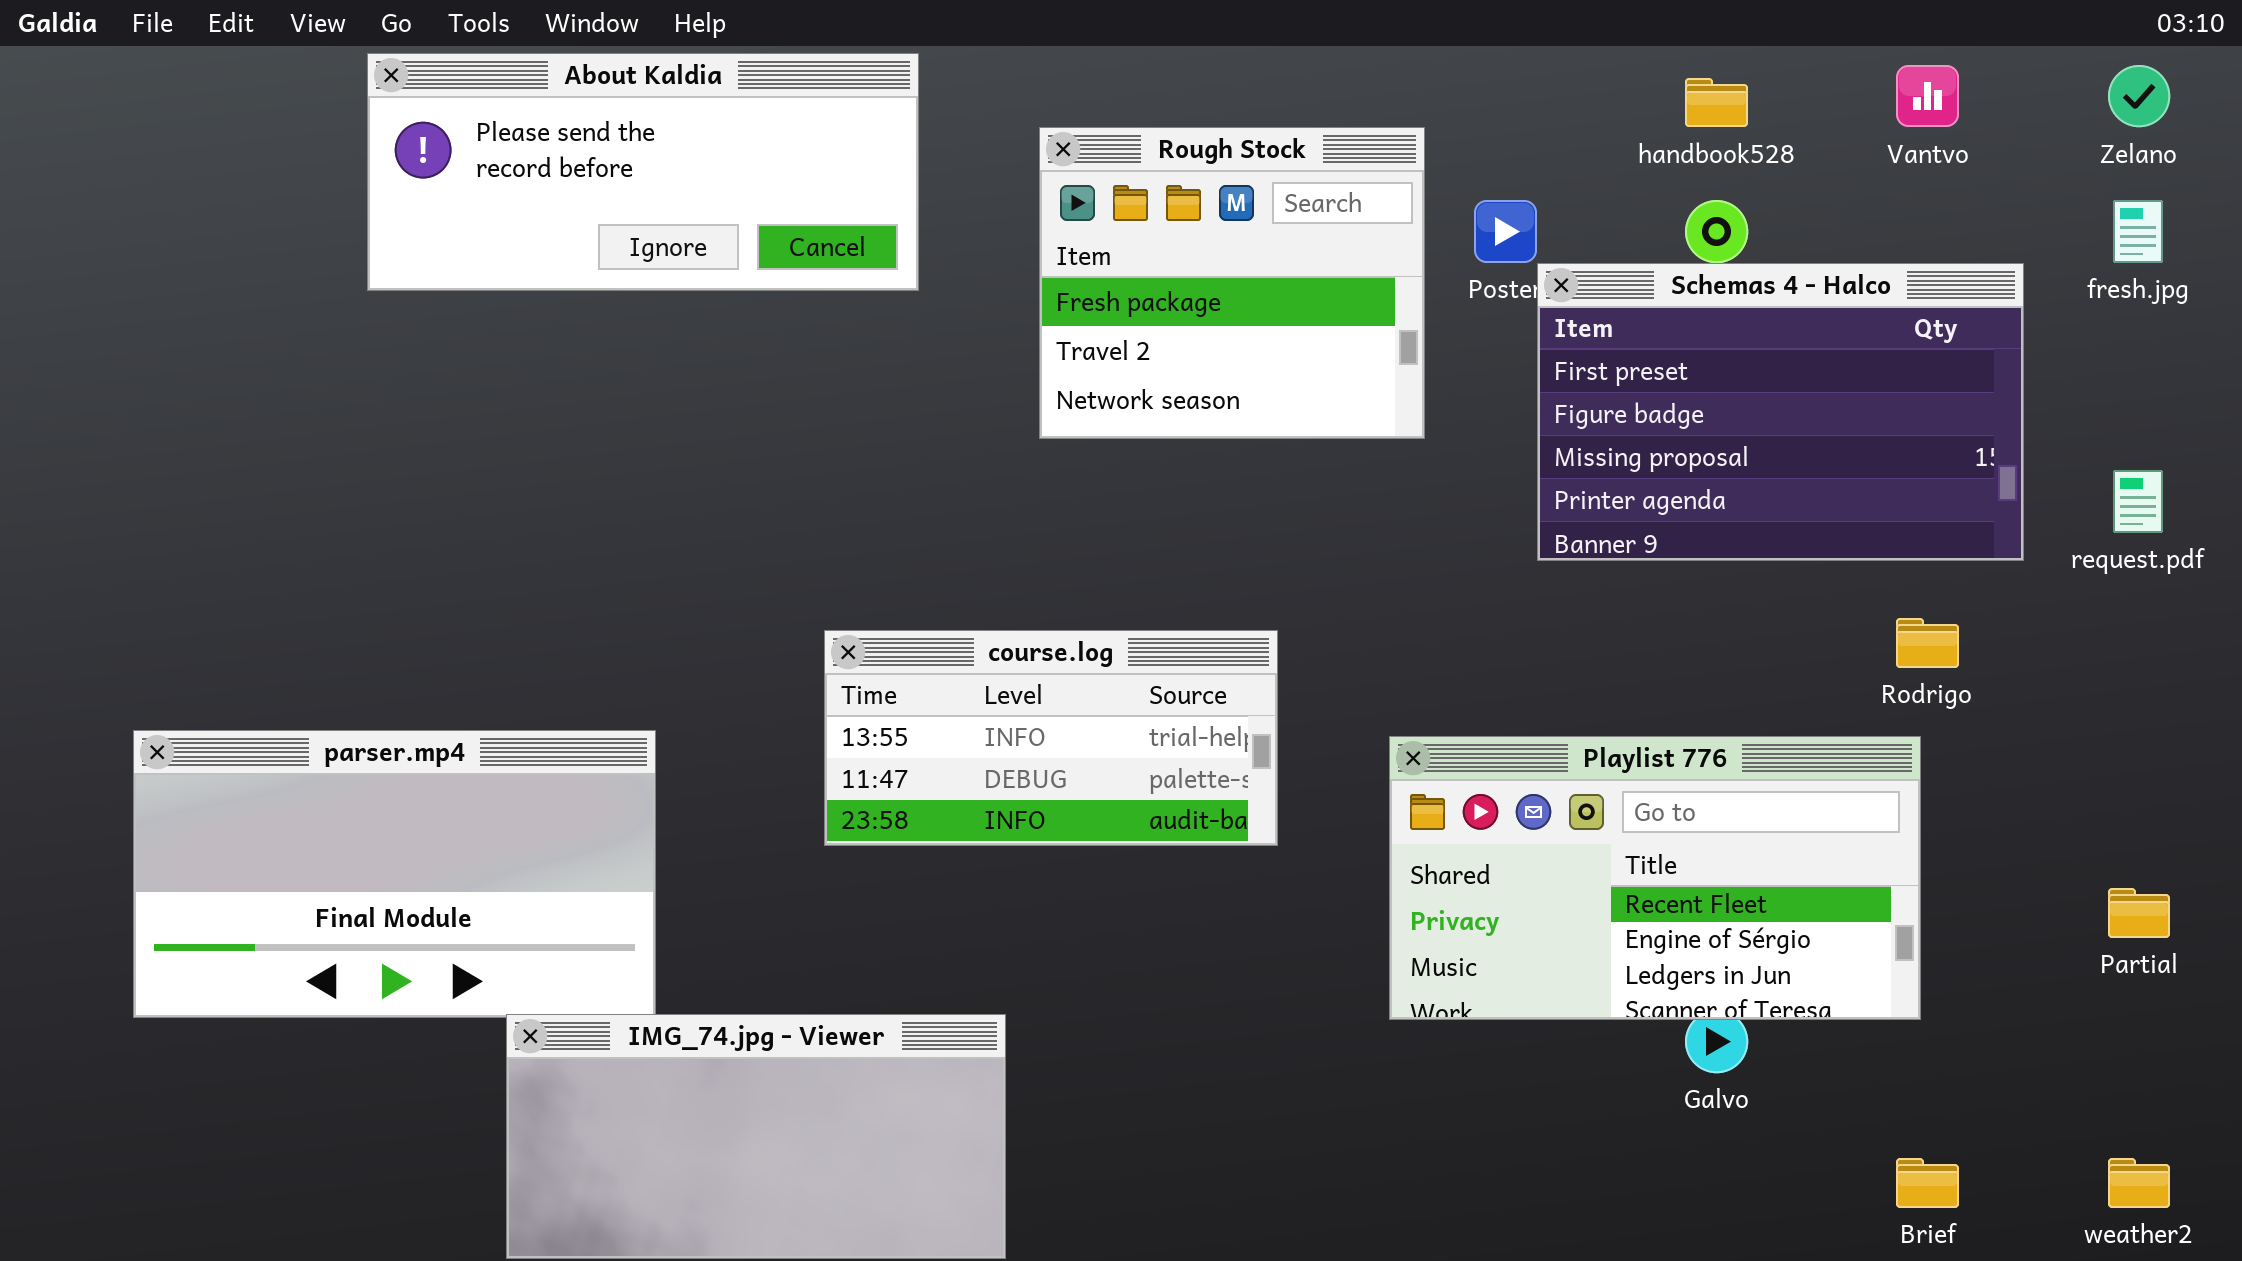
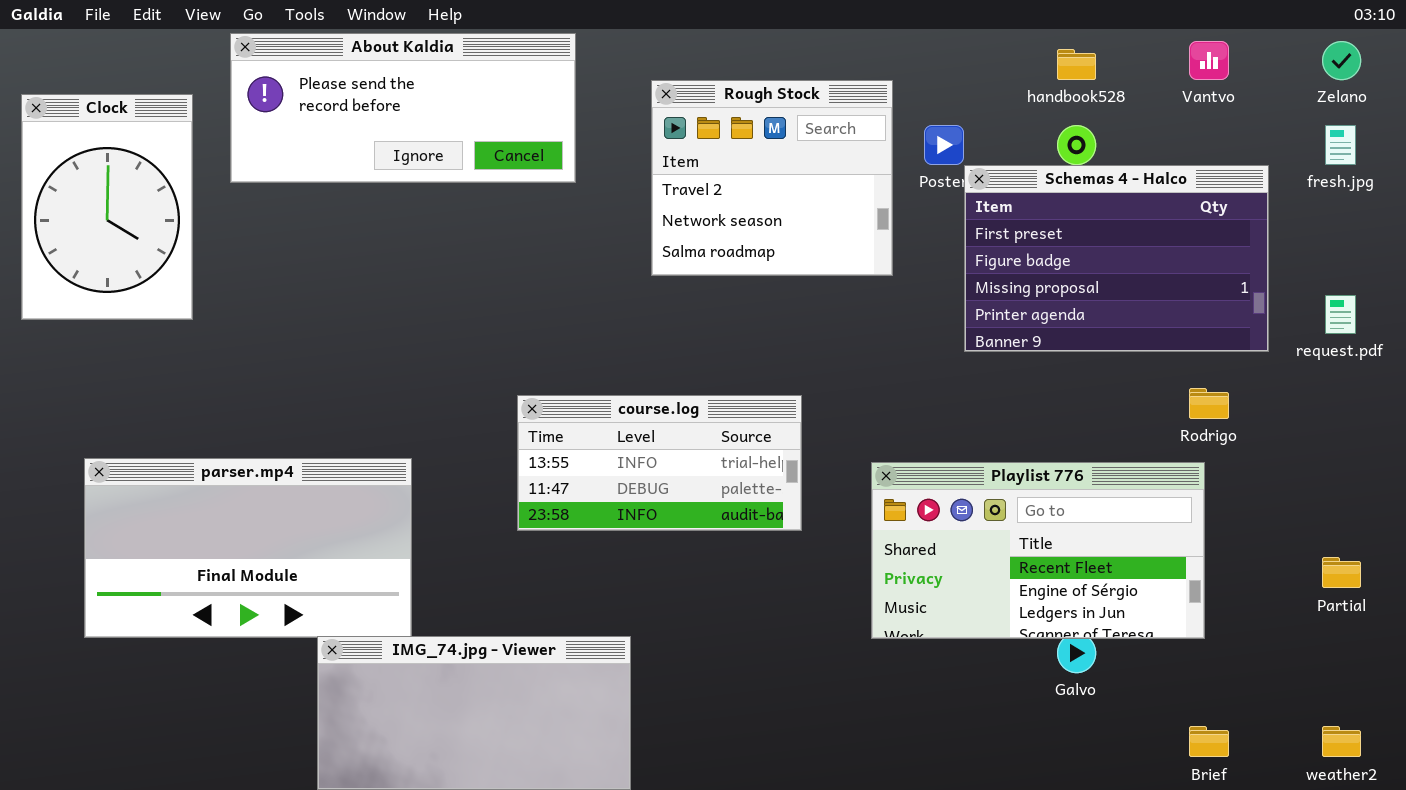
Rough Stock: [1039,127,1425,439] -> [651,80,893,276], scrolled down 1 row
Clock: none -> [21,94,193,320], opened

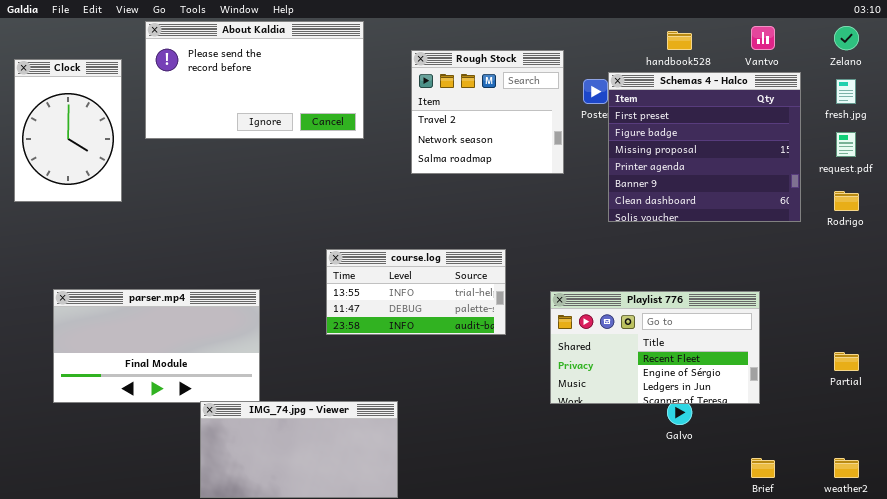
About Kaldia: [230,33,576,183] -> [145,21,364,139], resized
Schemas 4 - Halco: [964,165,1269,352] -> [608,72,801,222], resized
request.pdf: [1325,295,1356,334] -> [836,132,856,157], moved
Rodrigo: [1189,388,1229,419] -> [834,191,859,211], moved

